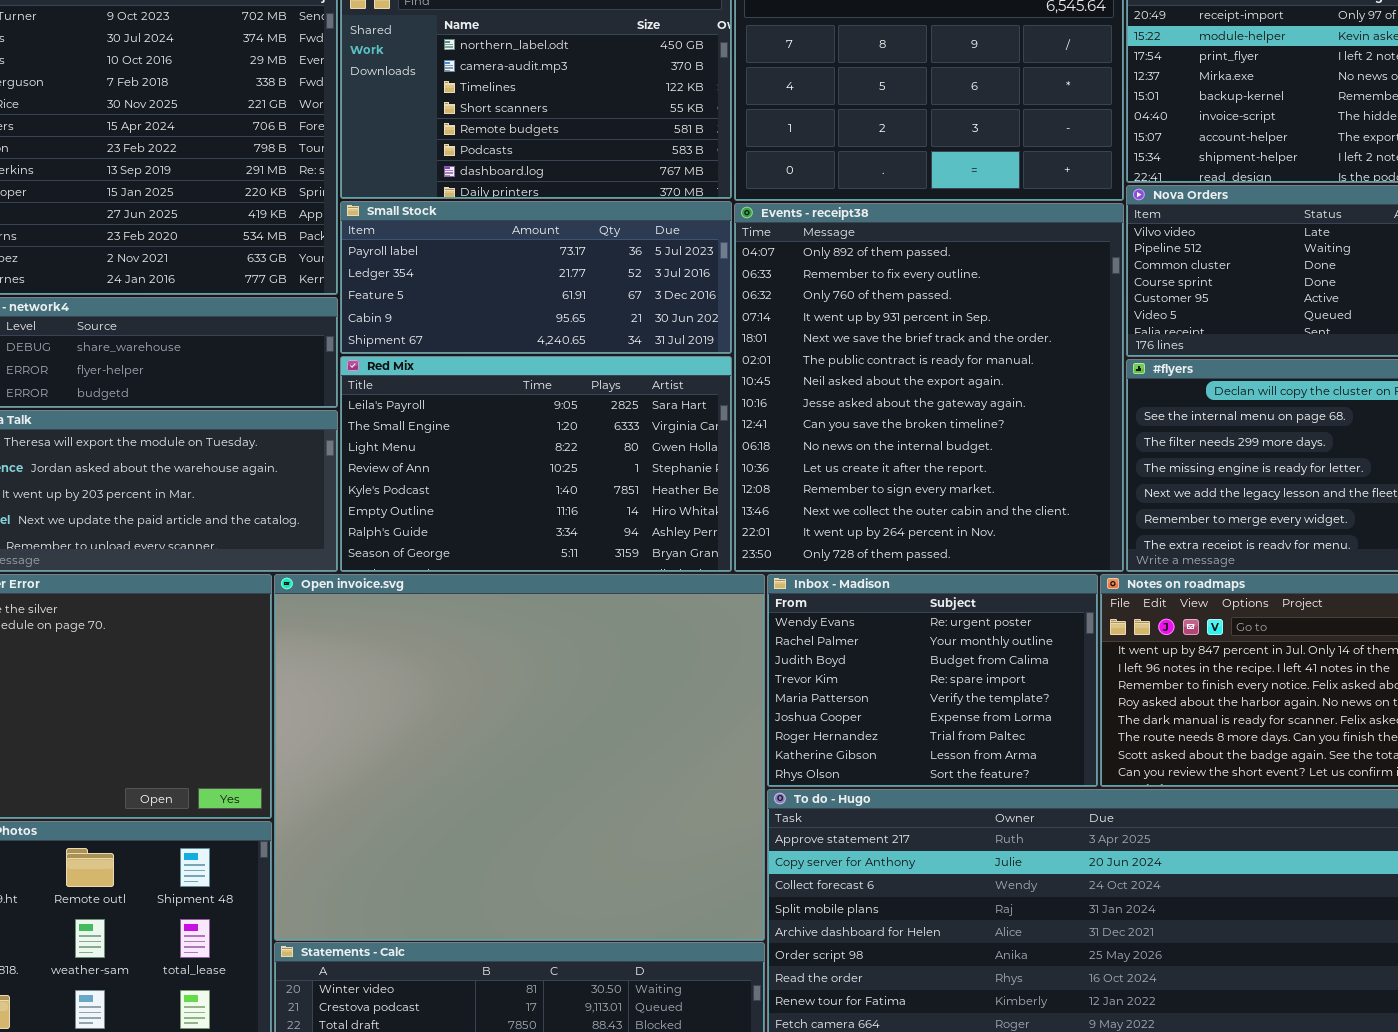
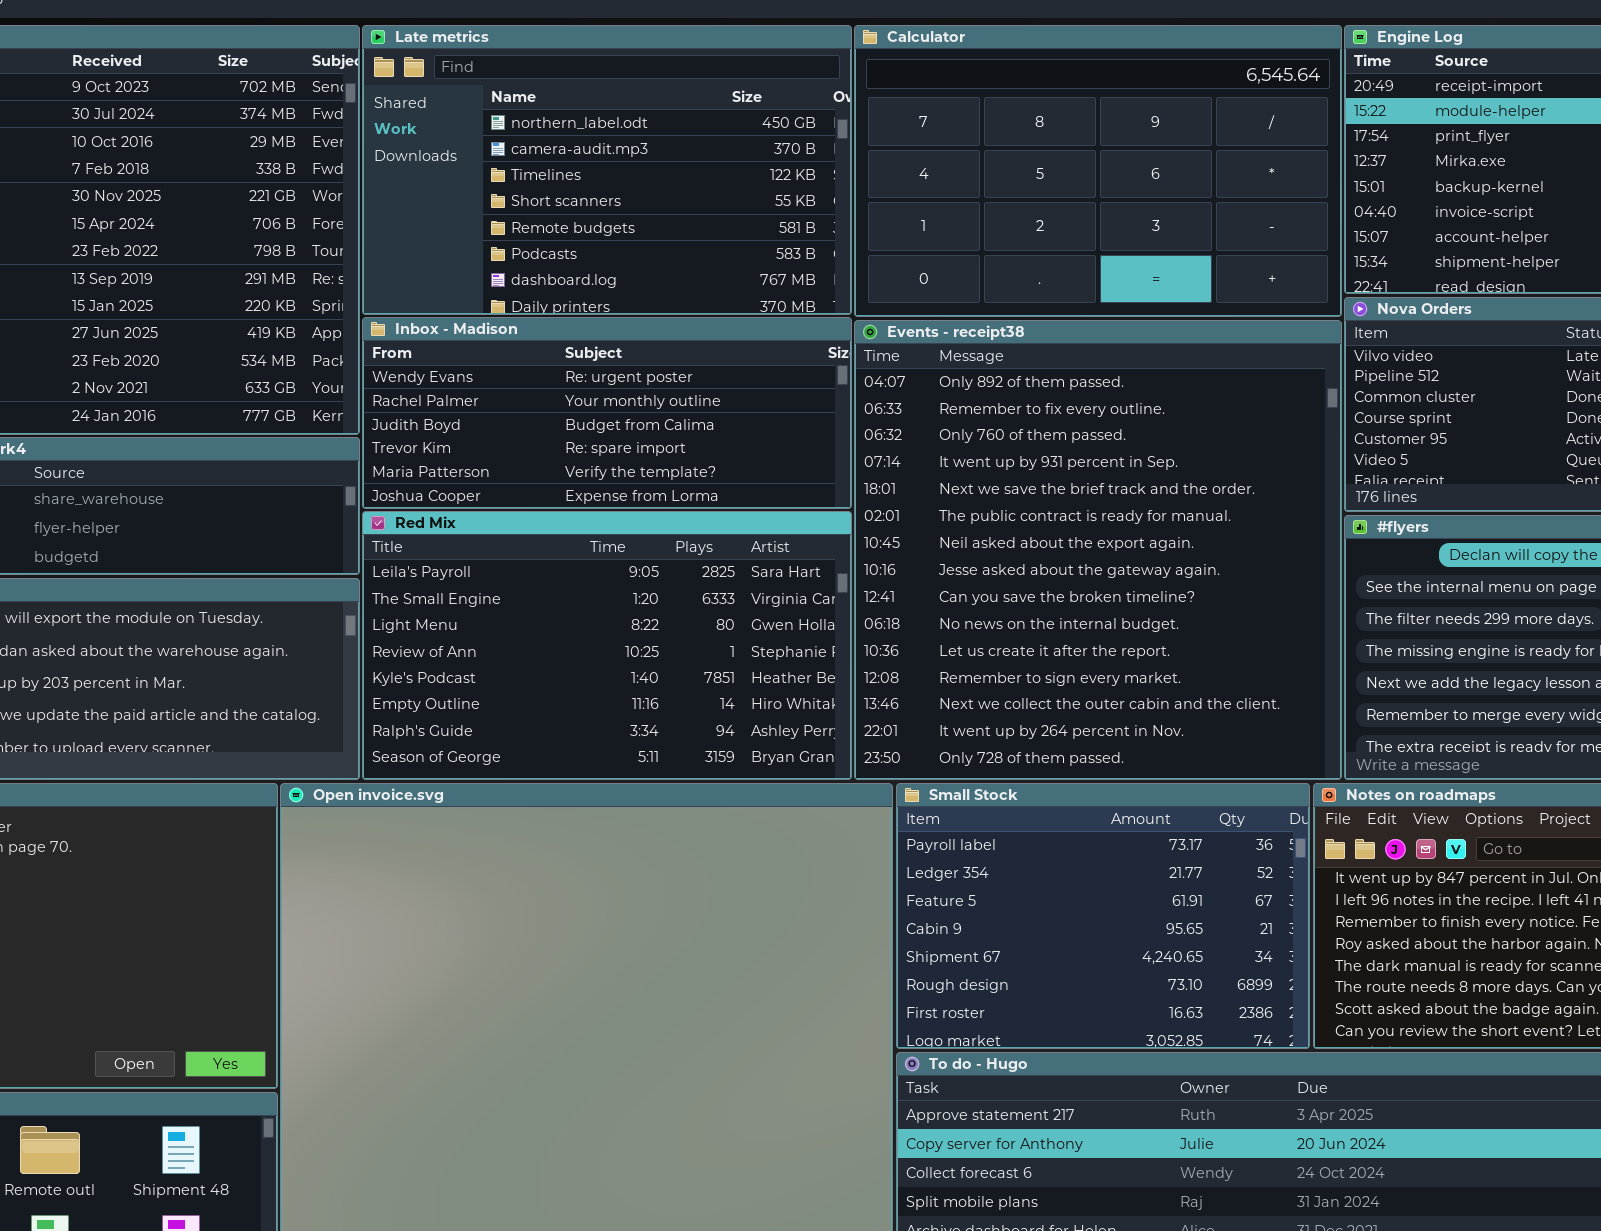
Small Stock: [340,201,732,354] -> [896,783,1310,1049], moved, resized
Inbox - Madison: [767,574,1098,787] -> [362,317,852,509], moved, resized

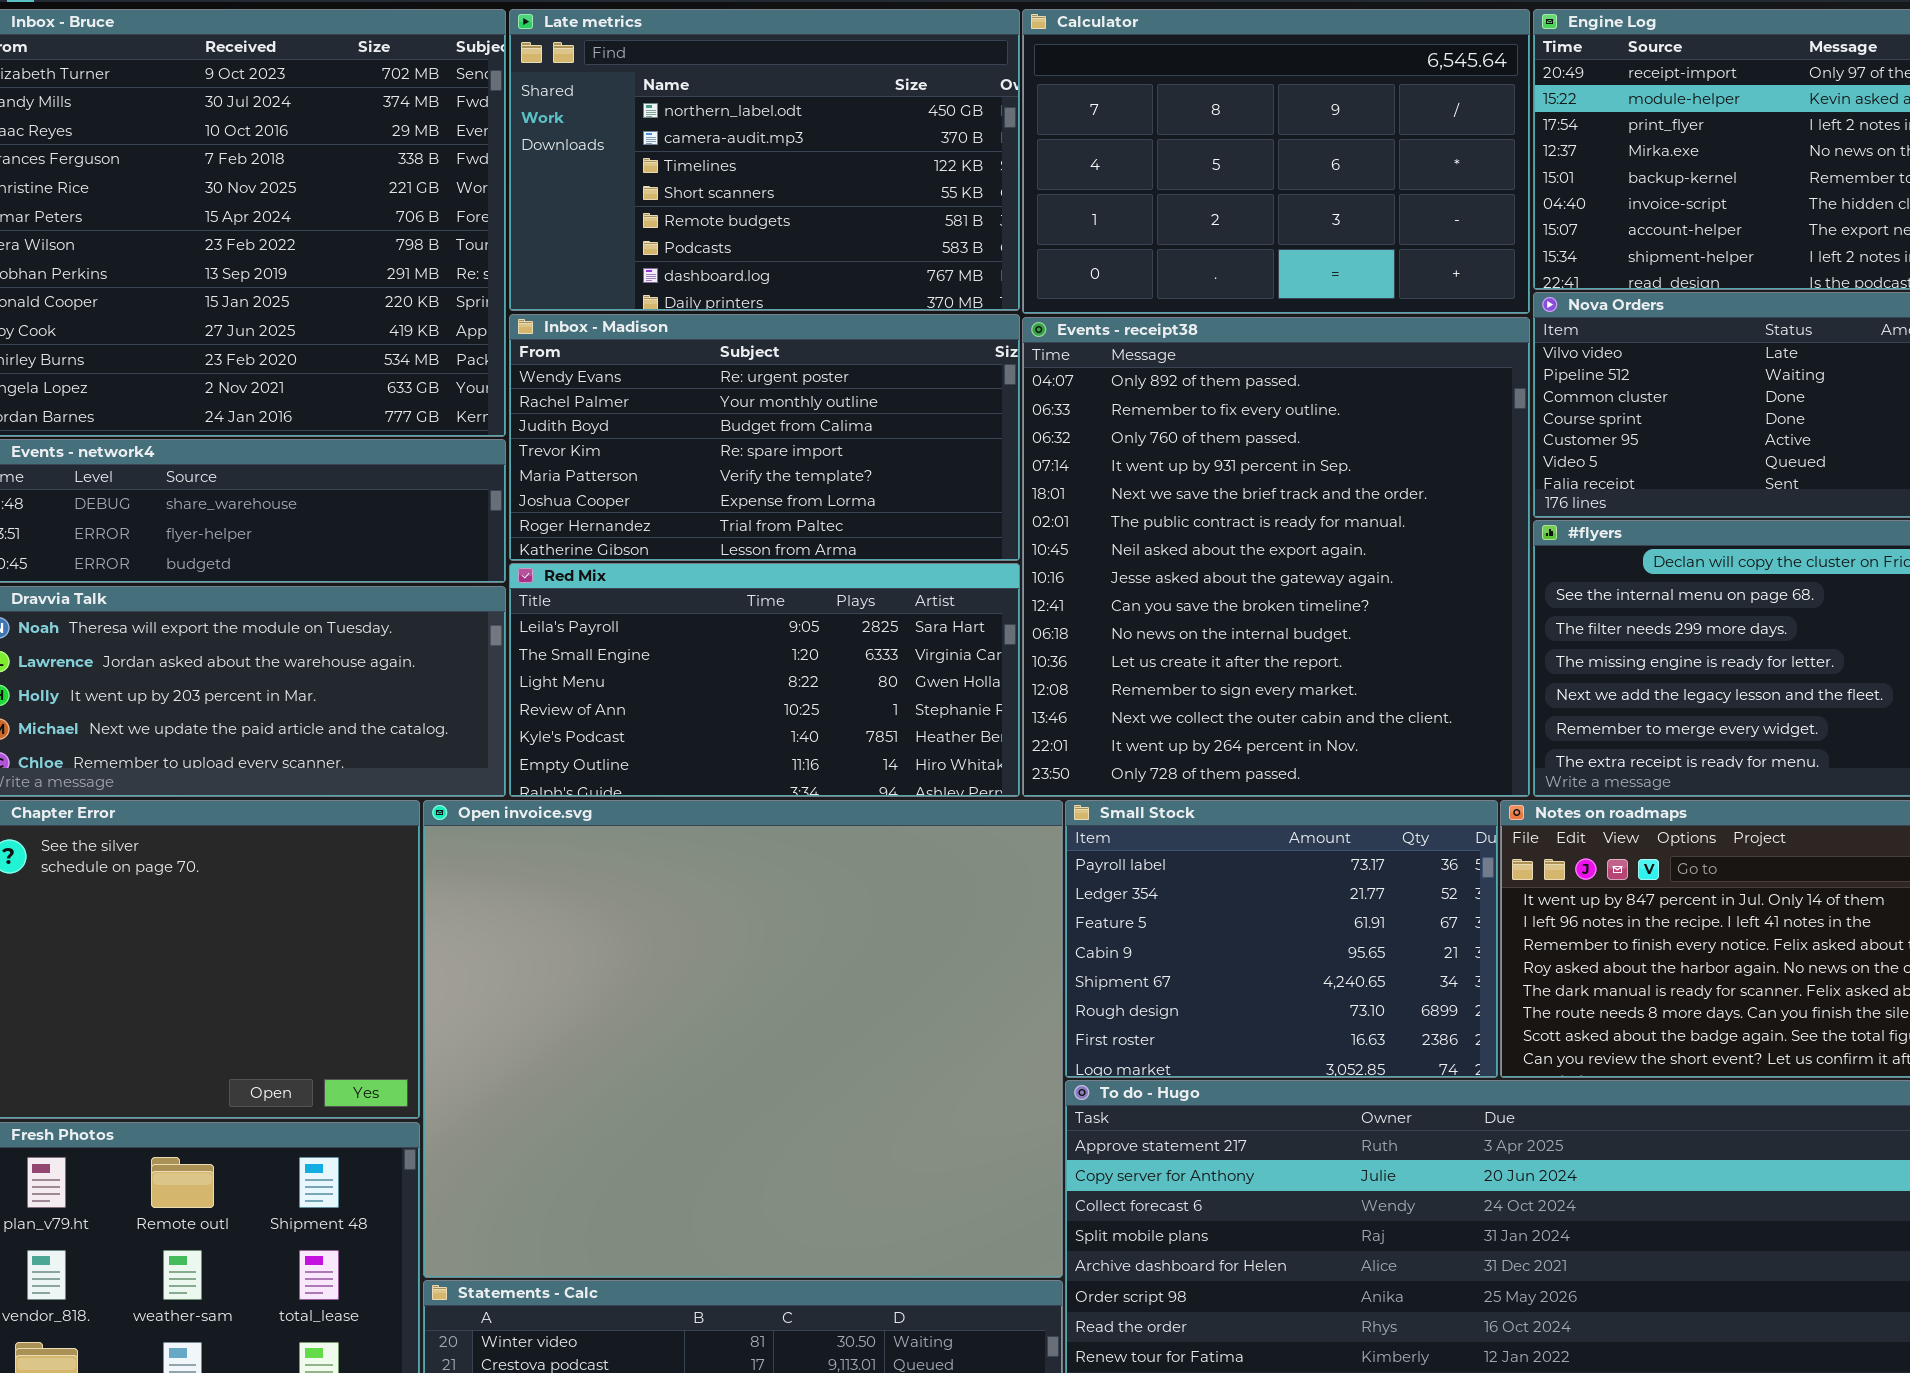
Inbox - Madison: [362,317,852,509] -> [509,314,1020,561], resized
Red Mix: [362,511,852,780] -> [509,563,1020,797], resized

